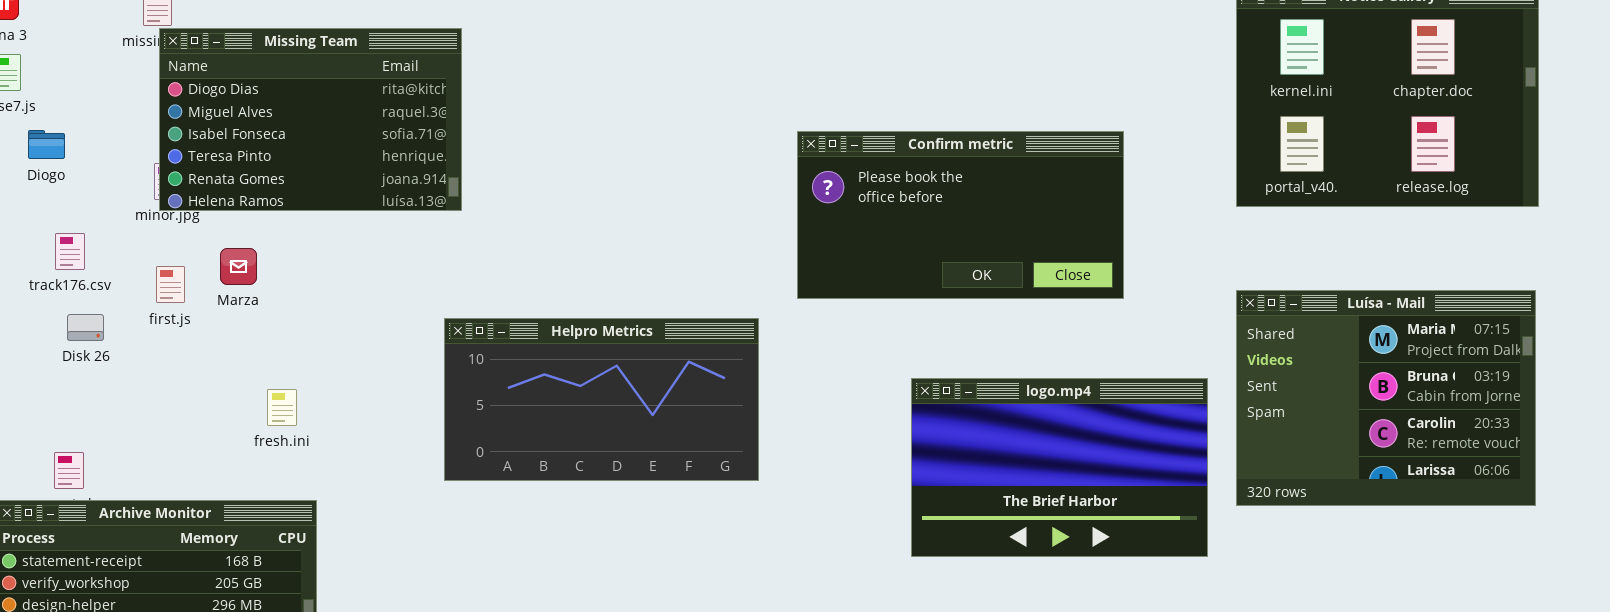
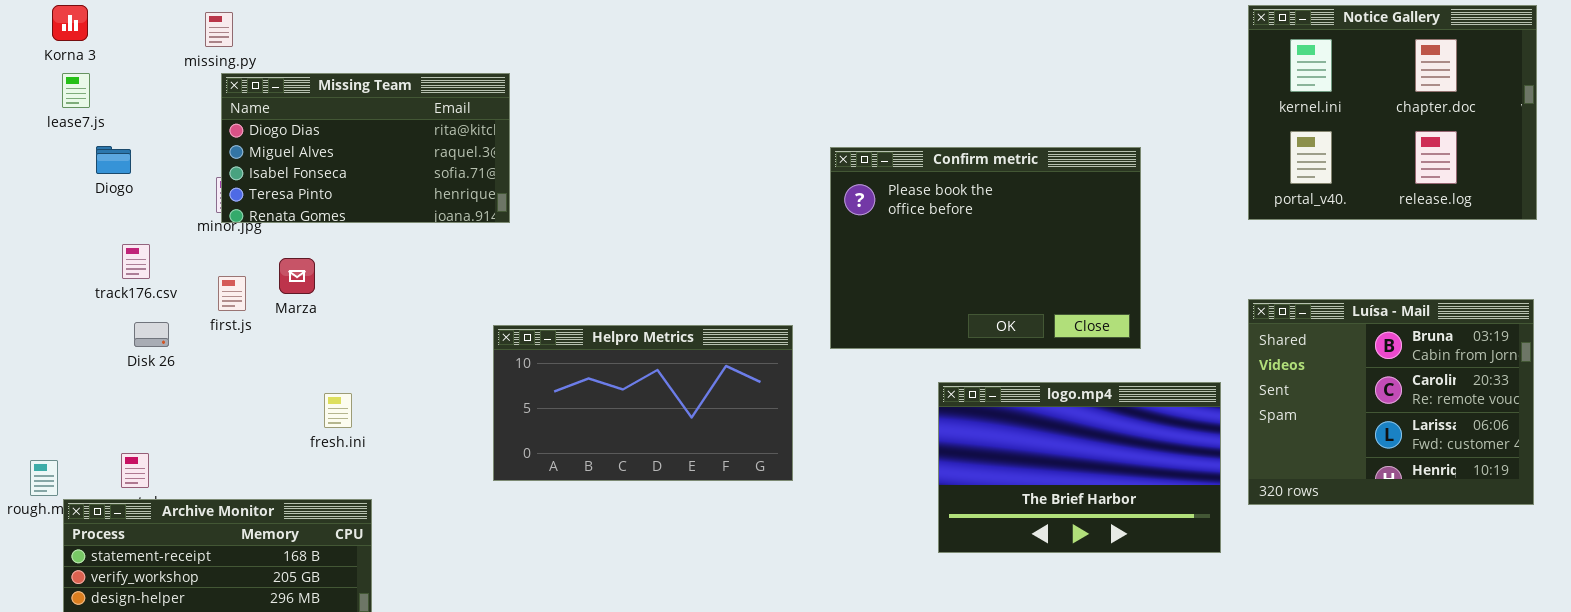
Missing Team: [159,28,462,211] -> [221,73,510,223], resized
Confirm metric: [797,131,1124,299] -> [830,147,1141,349], resized
Luísa - Mail: [1236,290,1536,506] -> [1248,299,1534,505], scrolled down 1 row

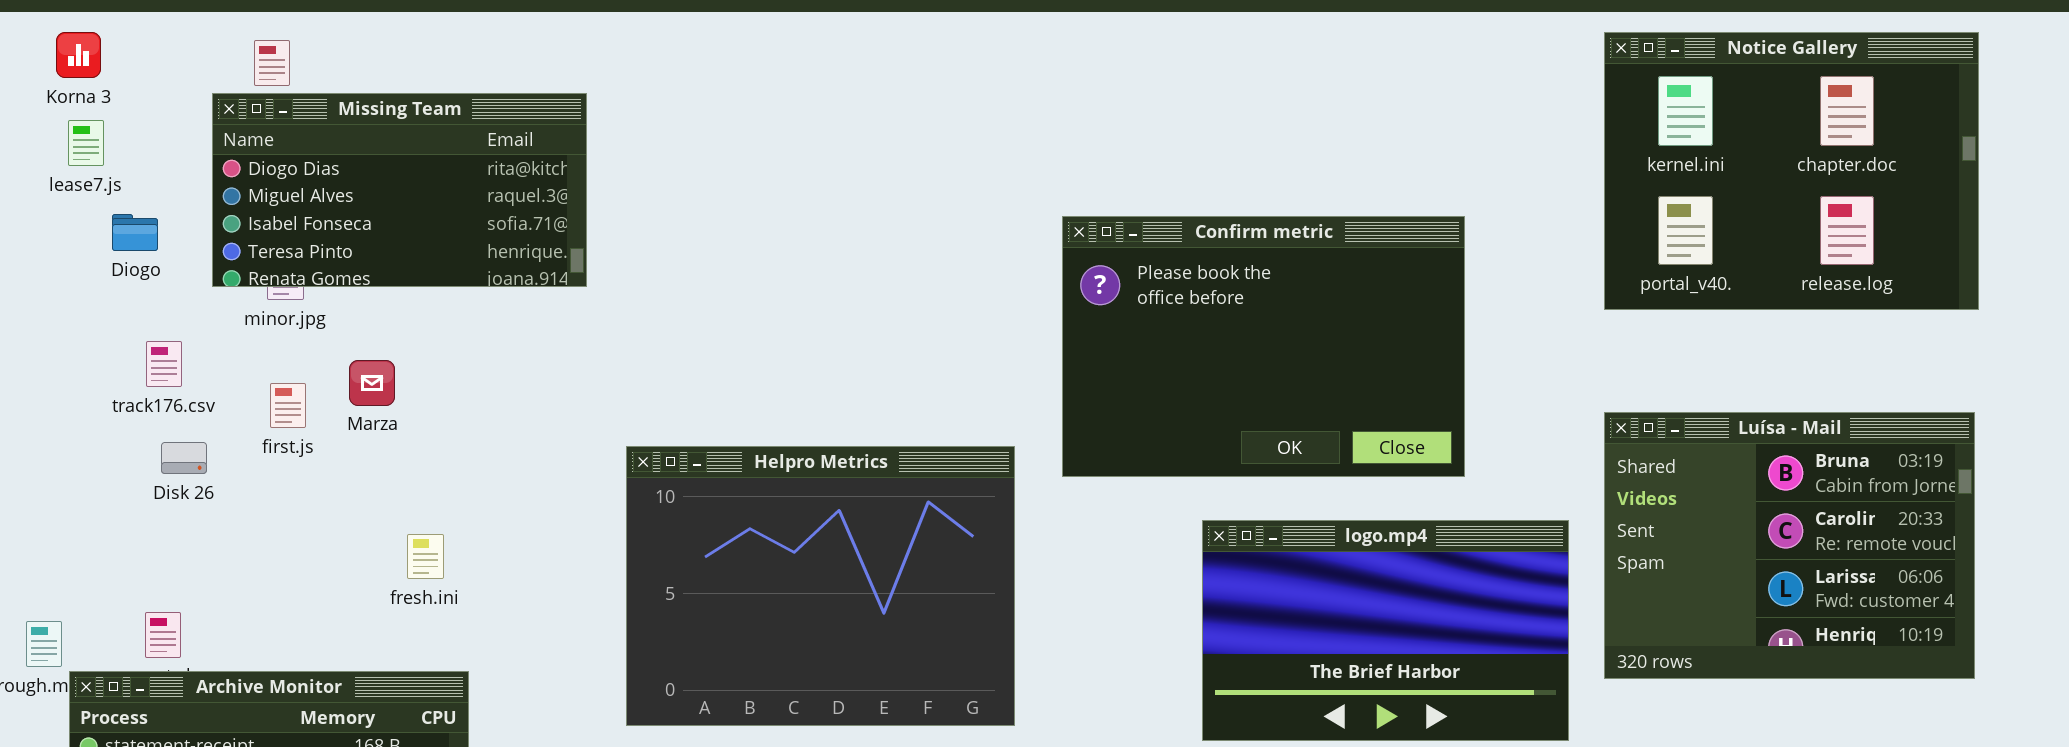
Missing Team: [221,73,510,223] -> [212,93,587,287], moved
Helpro Metrics: [493,325,793,481] -> [626,446,1015,726], resized

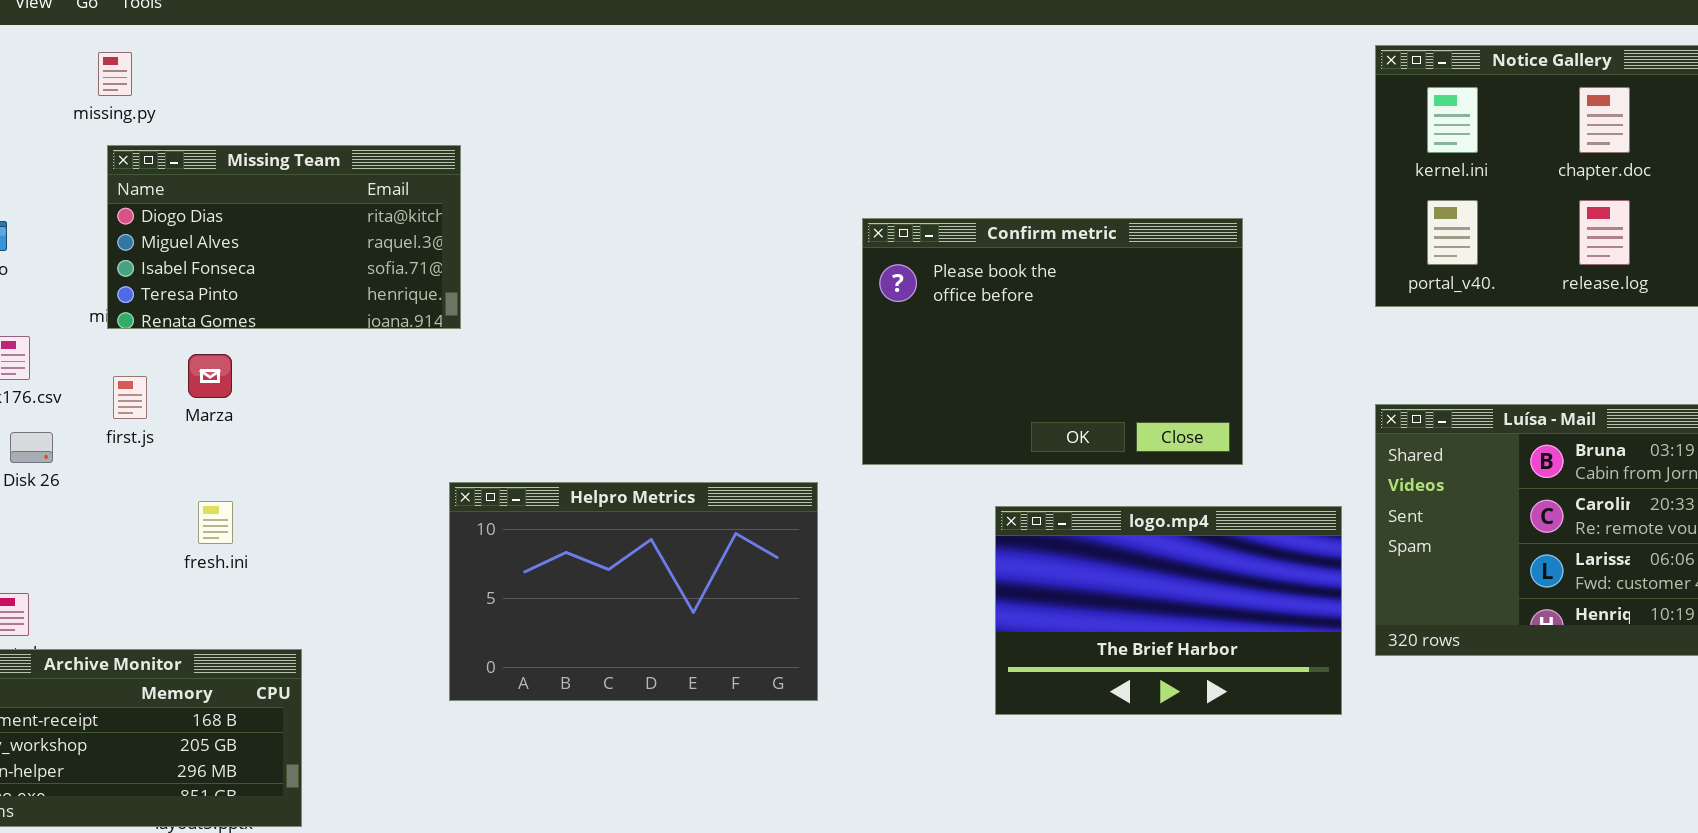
Missing Team: [212,93,587,287] -> [107,145,461,329], moved
Helpro Metrics: [626,446,1015,726] -> [449,482,818,701], resized
fresh.ini: [407,534,444,579] -> [198,501,233,544], moved

